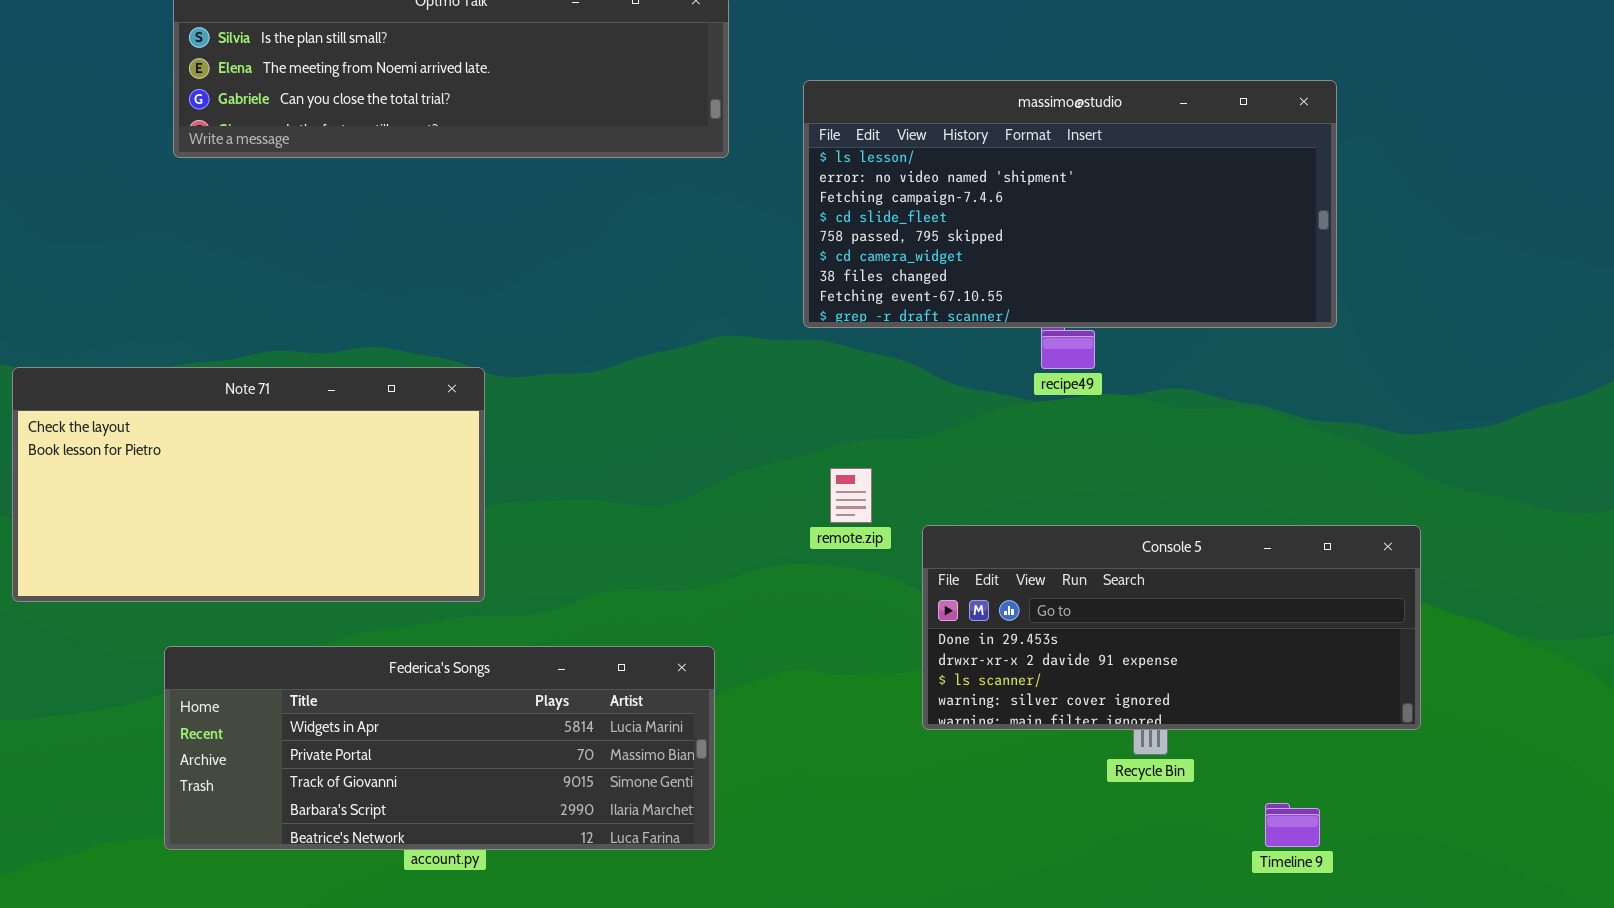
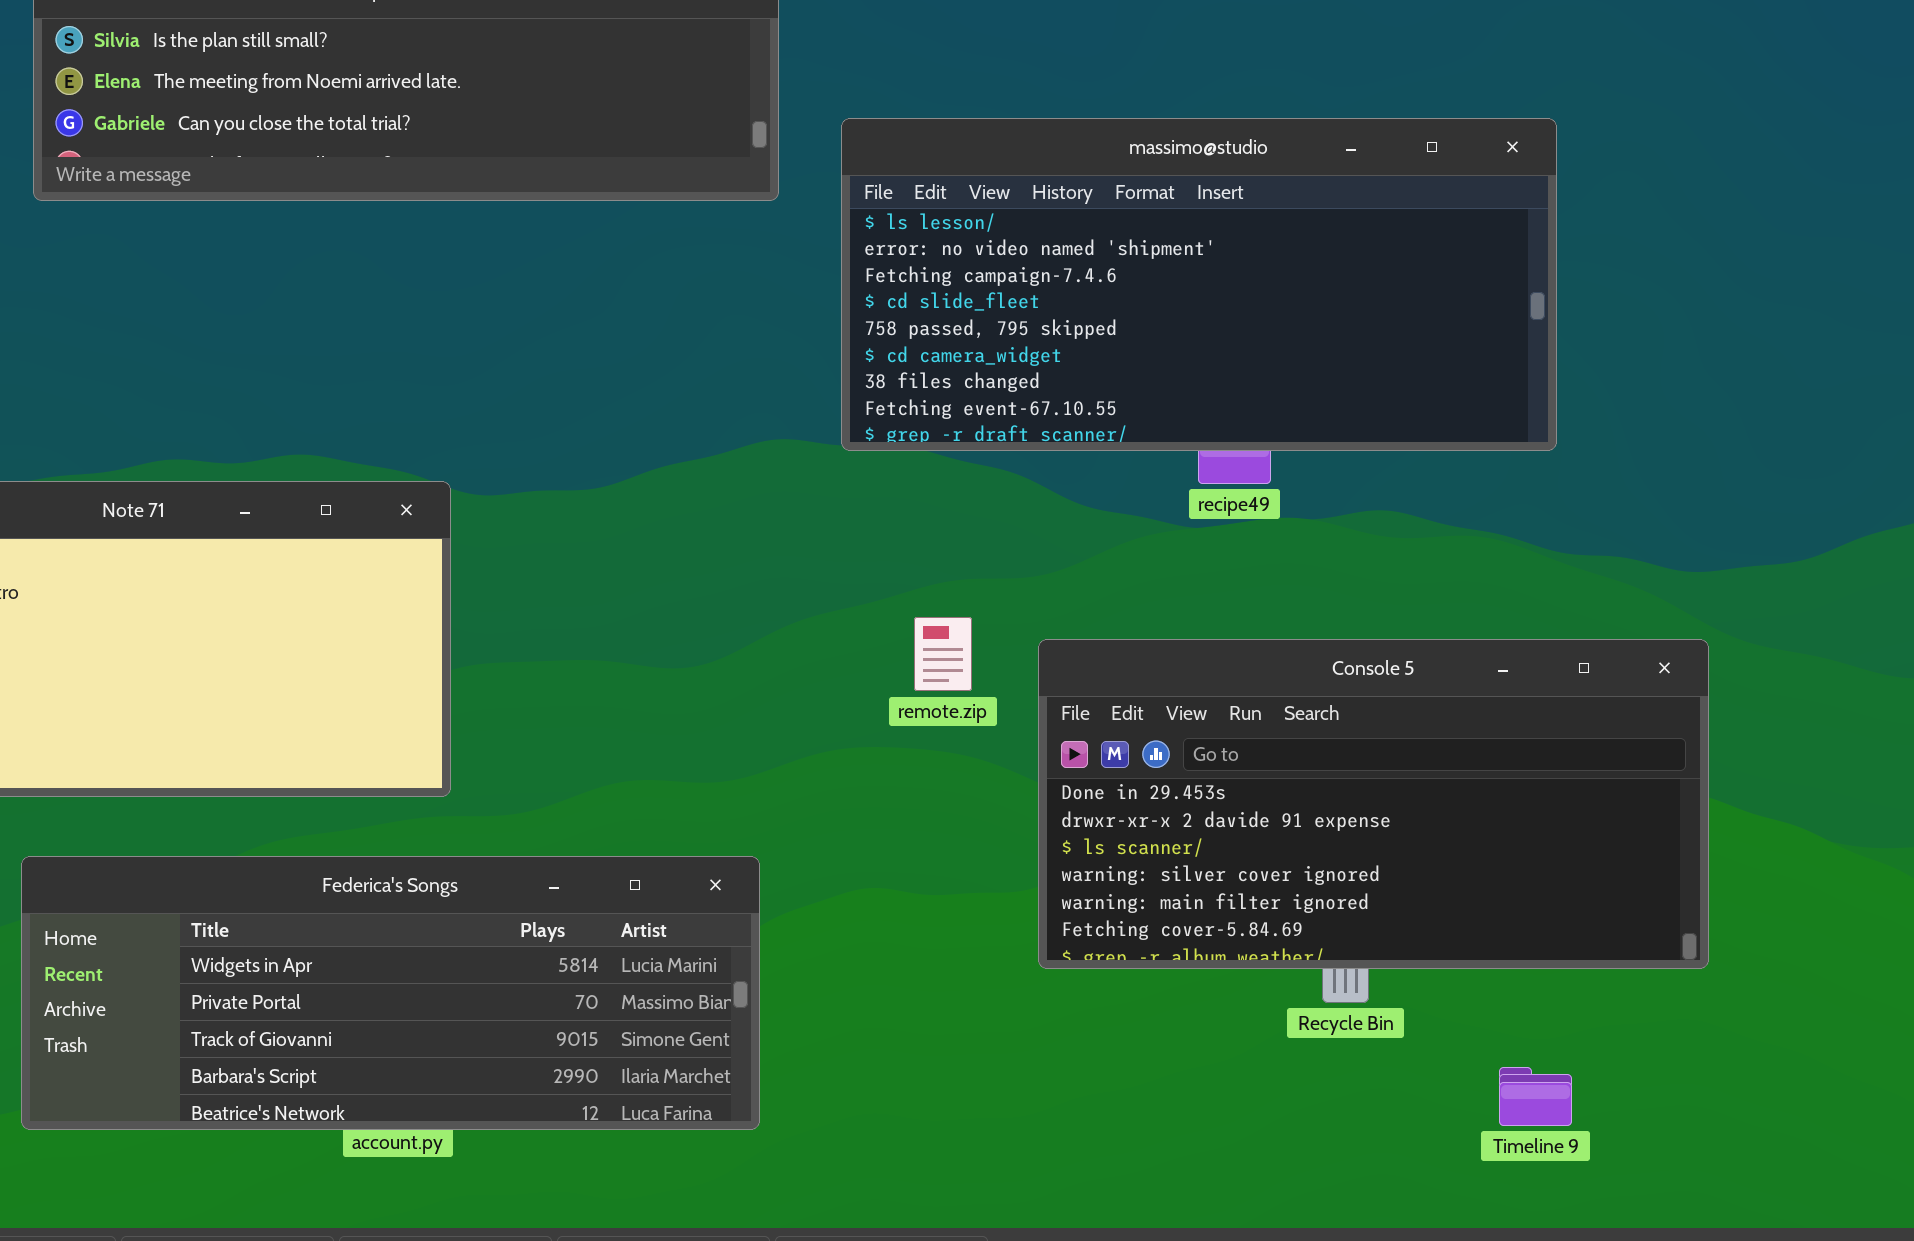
massimo@studio: [803,80,1337,328] -> [841,118,1557,451], moved
Console 5: [922,525,1421,730] -> [1038,639,1709,969], resized

